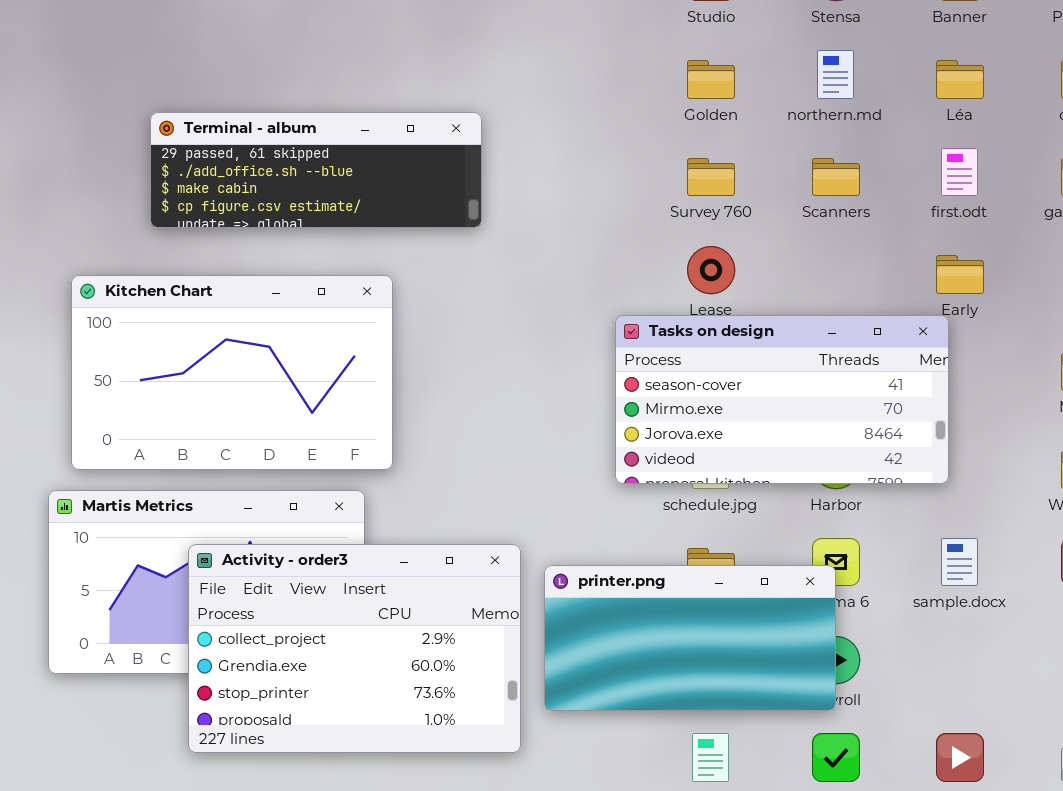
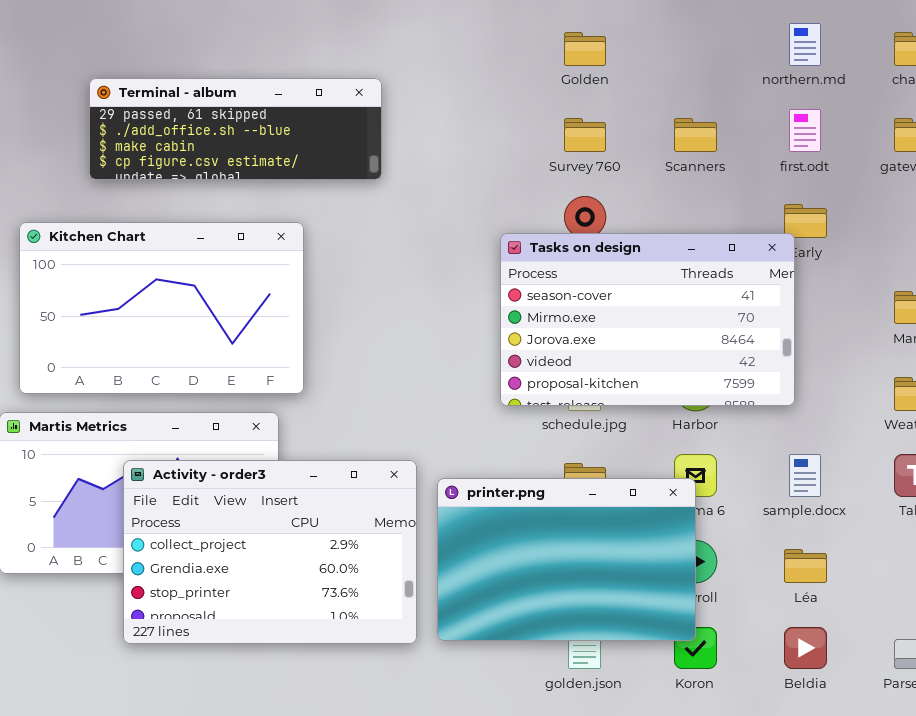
northern.md: [817,50,854,99] -> [789,23,821,66], moved
Léa: [936,60,984,99] -> [784,549,827,583], moved
Tasks on design: [615,315,949,484] -> [500,233,795,406], resized
printer.png: [544,565,836,711] -> [437,478,696,641], resized

